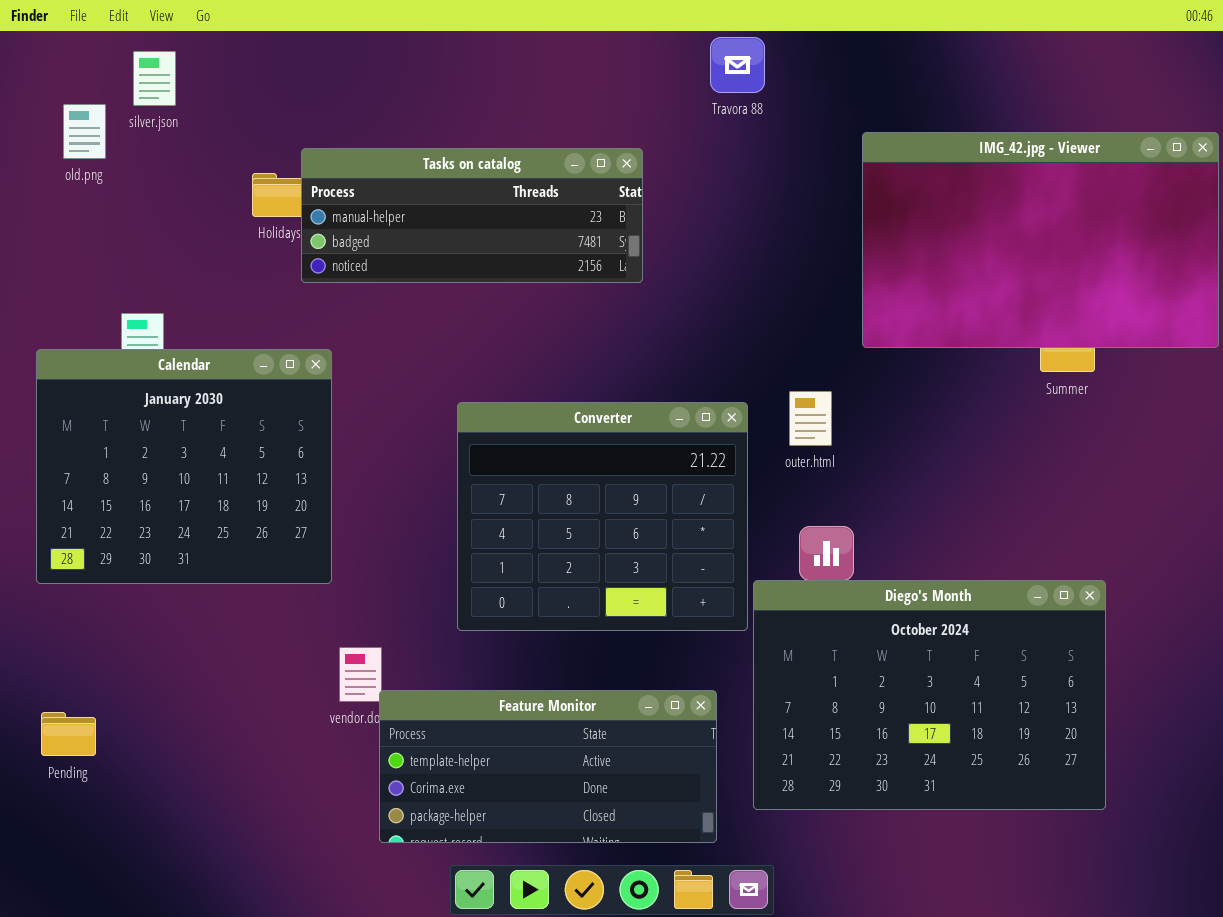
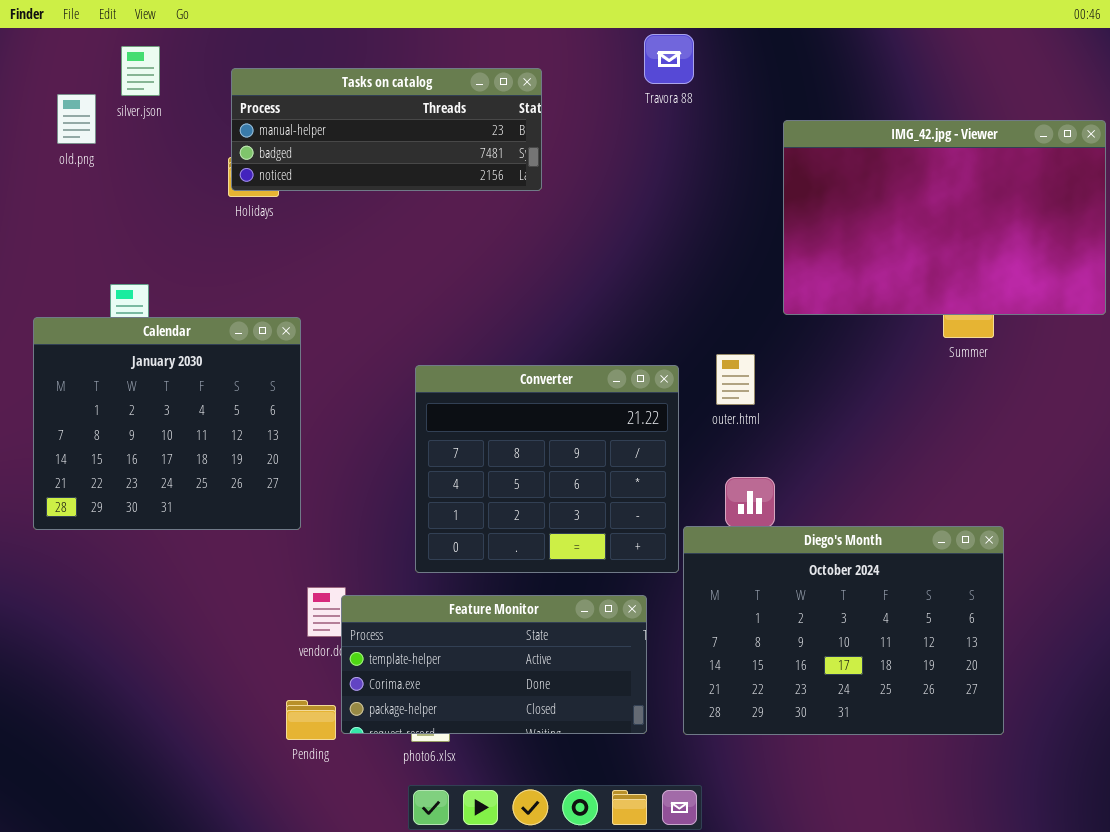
Tasks on catalog: [301,148,643,283] -> [231,68,542,191], moved
Feature Monitor: [379,690,717,843] -> [341,595,647,734], moved
Pending: [41,712,96,756] -> [286,700,336,740], moved

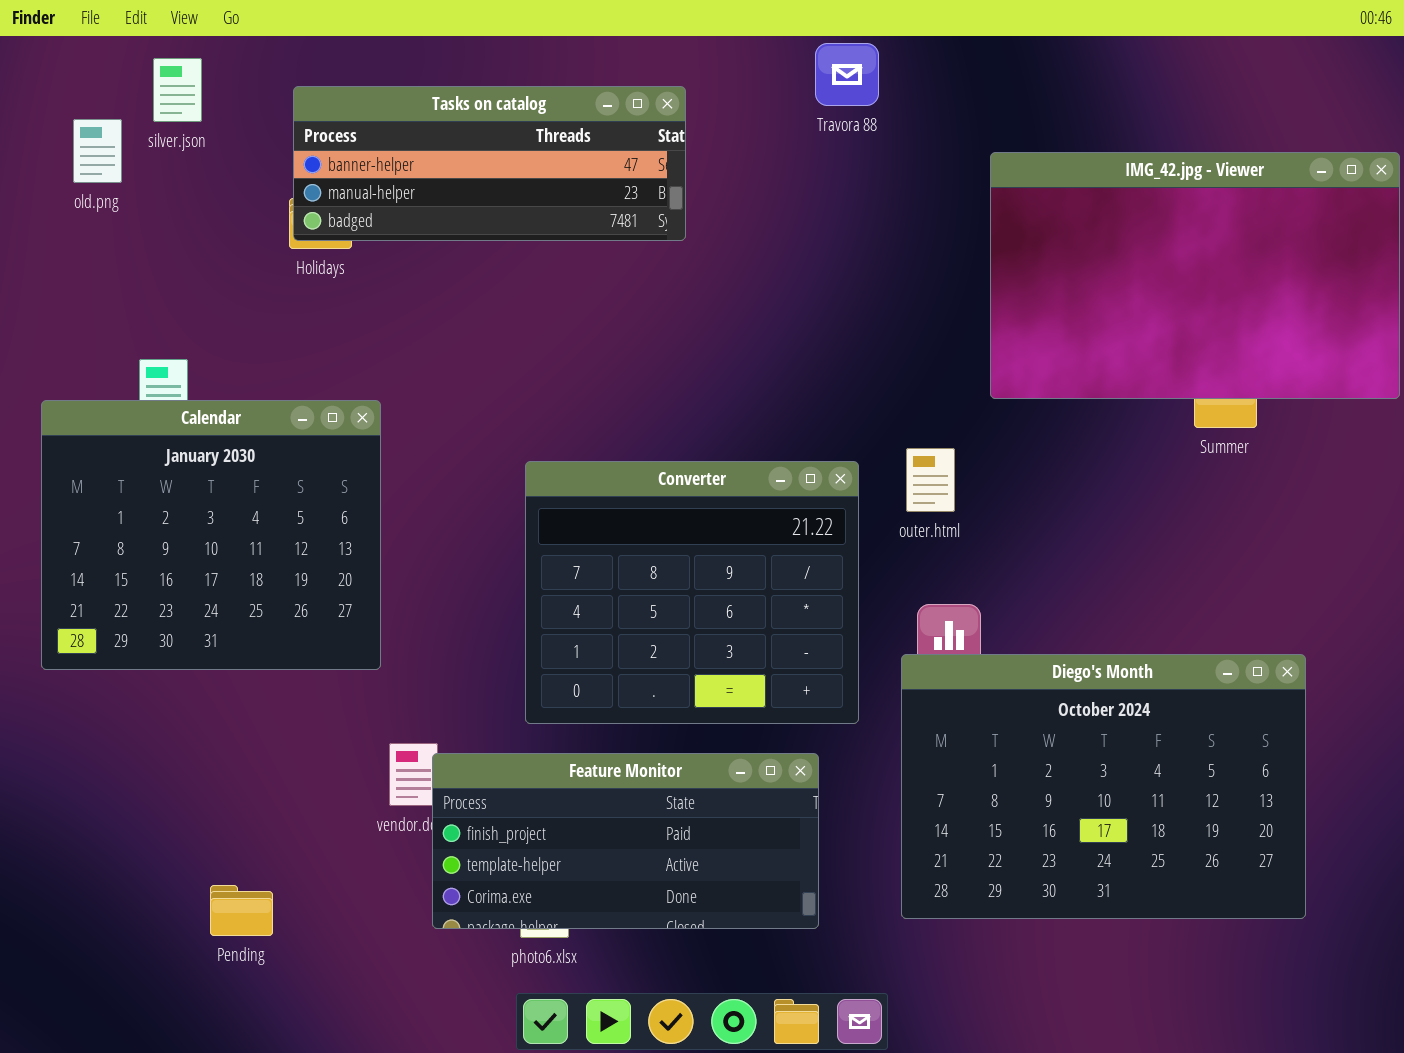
Tasks on catalog: [231,68,542,191] -> [293,86,686,241], scrolled up 1 row
Diego's Month: [683,526,1004,735] -> [901,654,1306,919], moved
Feature Monitor: [341,595,647,734] -> [432,753,819,929], scrolled up 1 row
Pending: [286,700,336,740] -> [210,885,273,936], moved

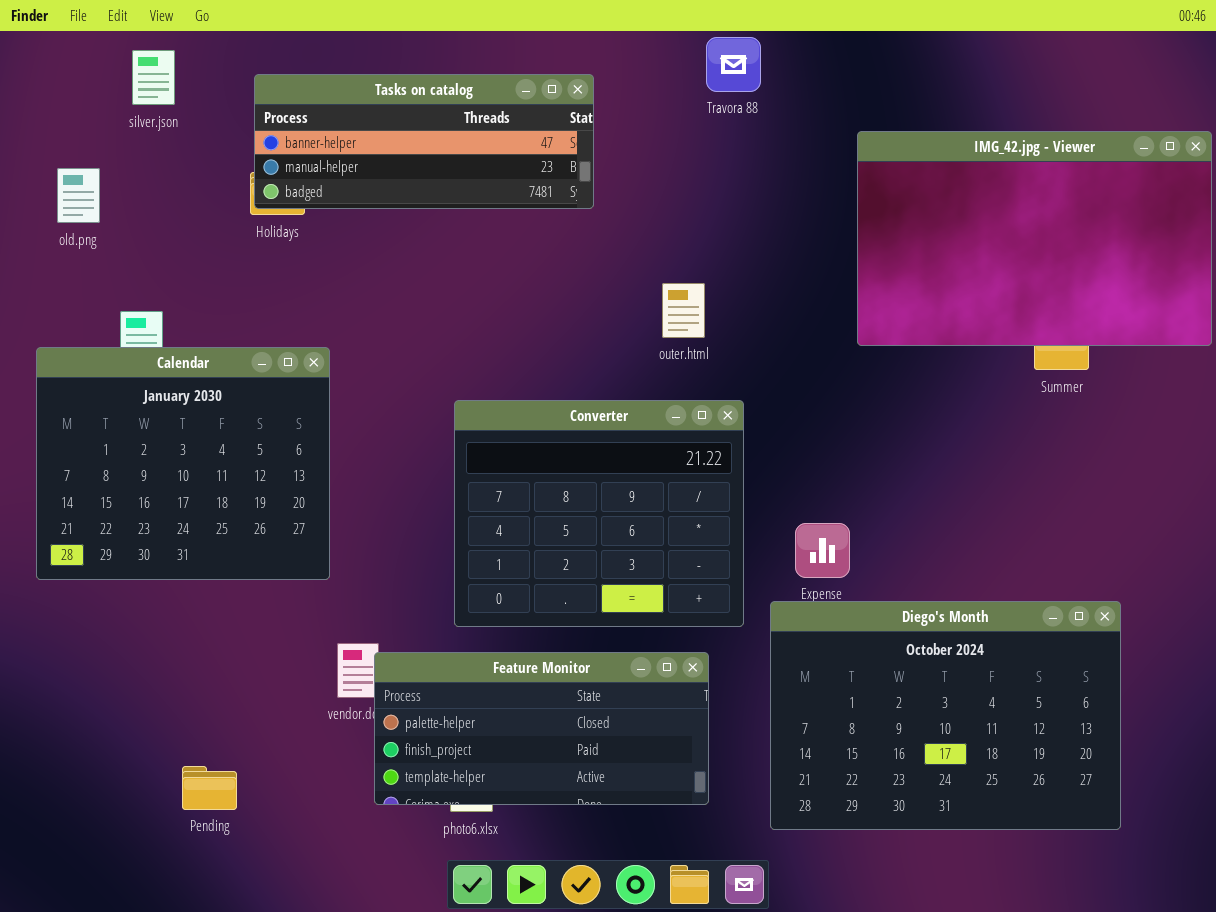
old.png: [73,119,122,183] -> [57,168,100,223], moved
outer.html: [906,448,955,512] -> [662,283,705,338], moved
Diego's Month: [901,654,1306,919] -> [770,601,1121,830], moved
Feature Monitor: [432,753,819,929] -> [374,652,709,805], scrolled up 1 row

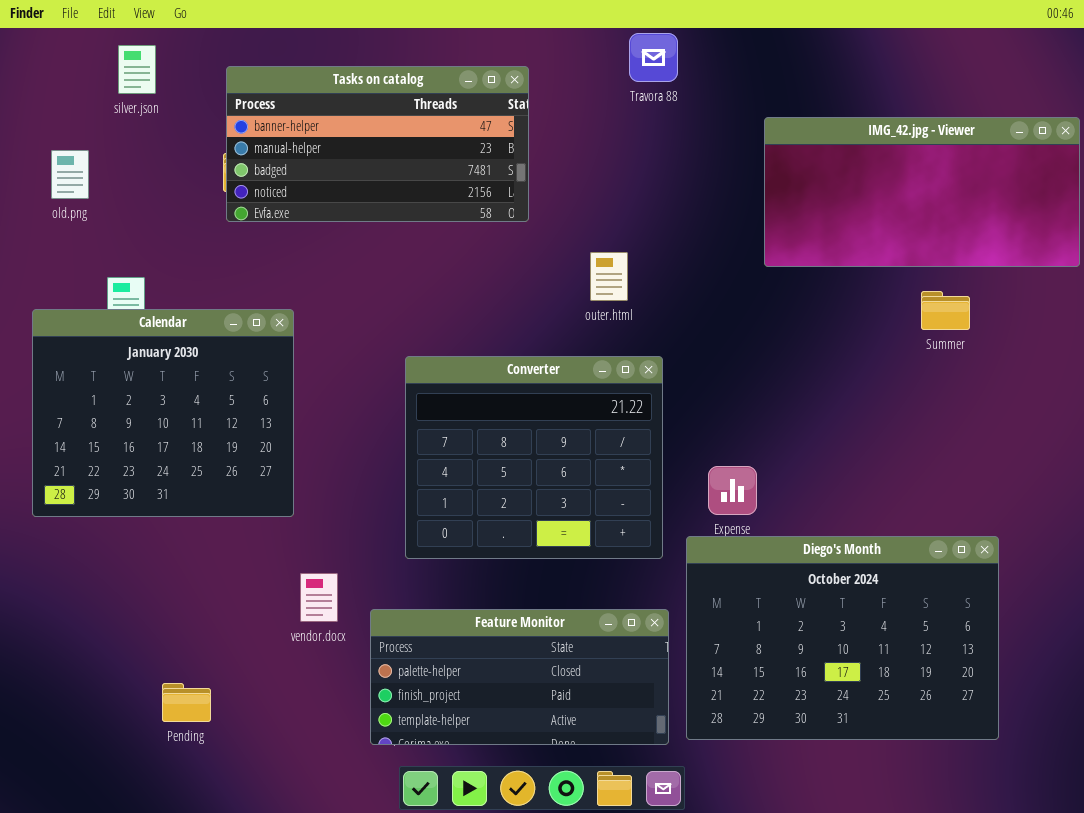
Tasks on catalog: [254,74,594,209] -> [226,66,529,222], resized
IMG_42.jpg - Viewer: [857,131,1212,346] -> [764,117,1080,267], resized
Feature Monitor: [374,652,709,805] -> [370,609,669,745], moved

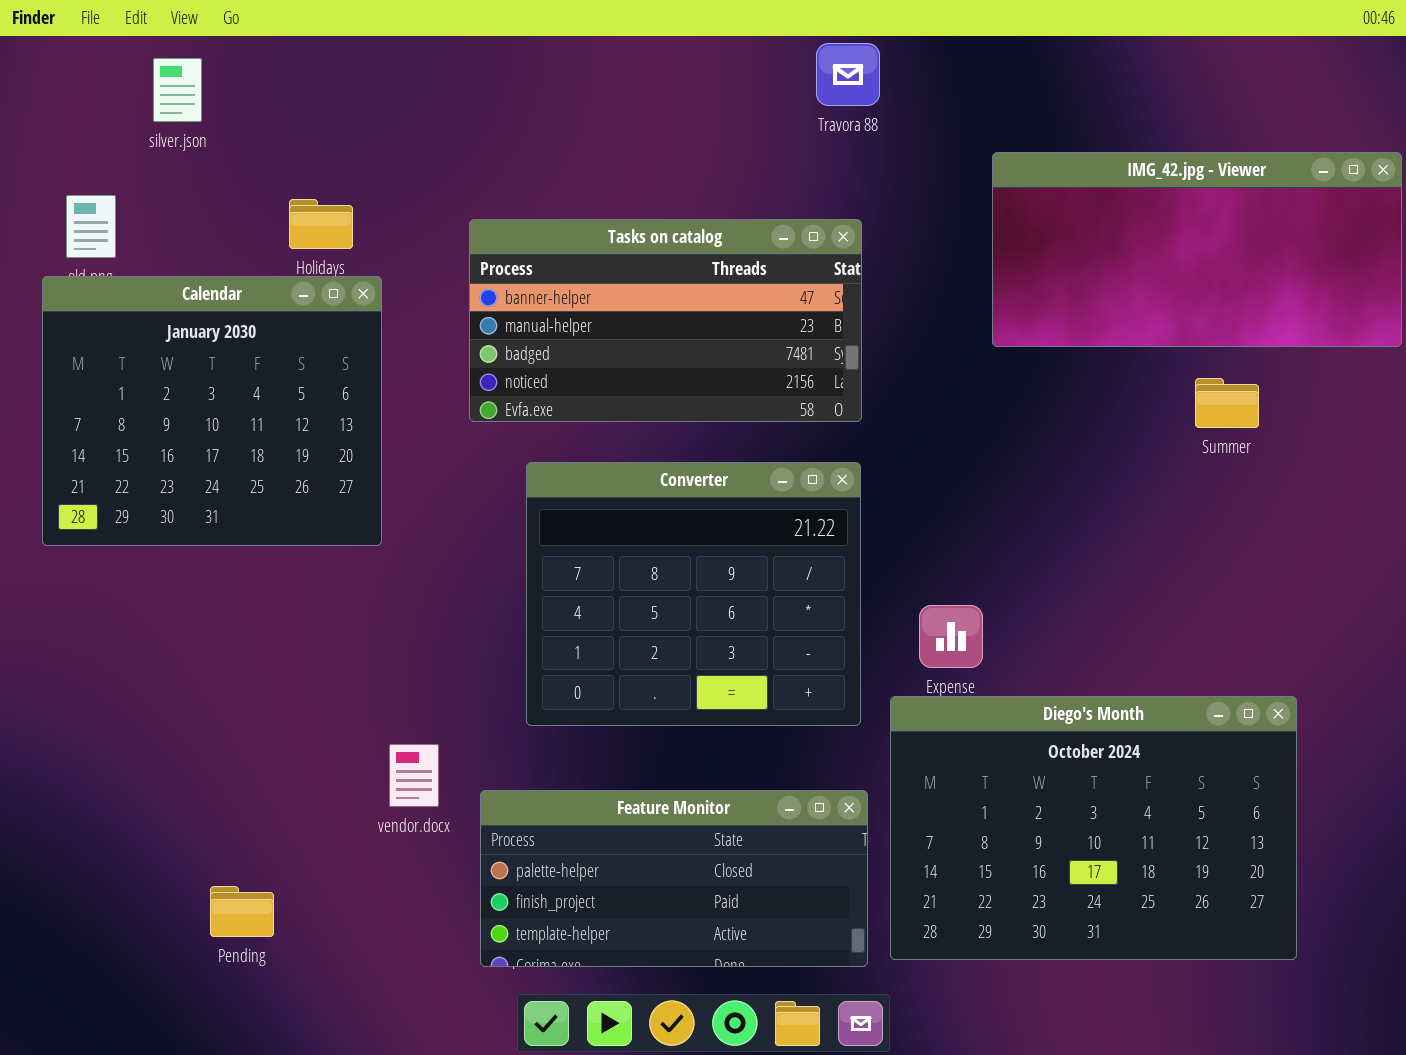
Tasks on catalog: [226,66,529,222] -> [469,219,862,422], moved
Calendar: [32,309,294,517] -> [42,276,382,546], moved

